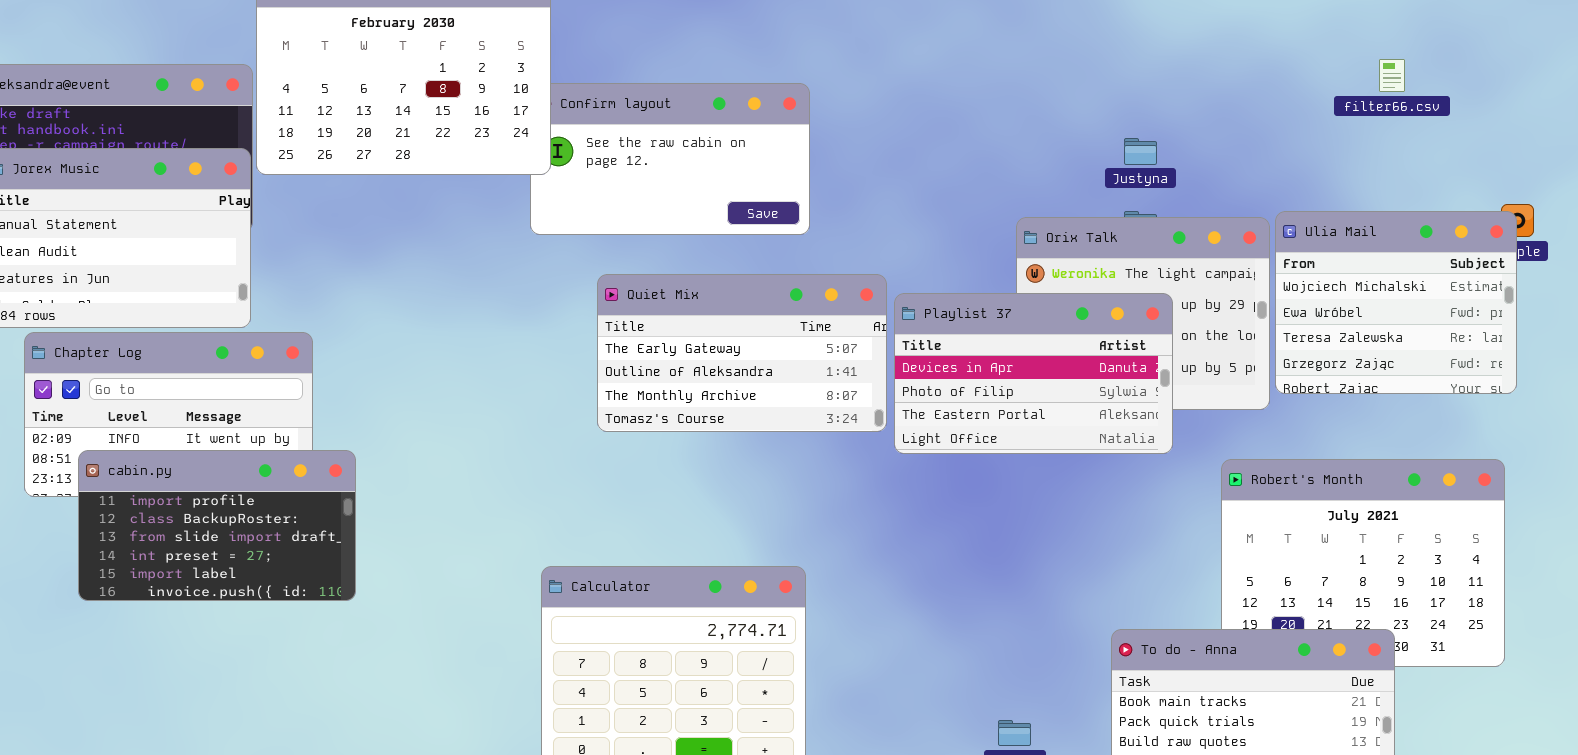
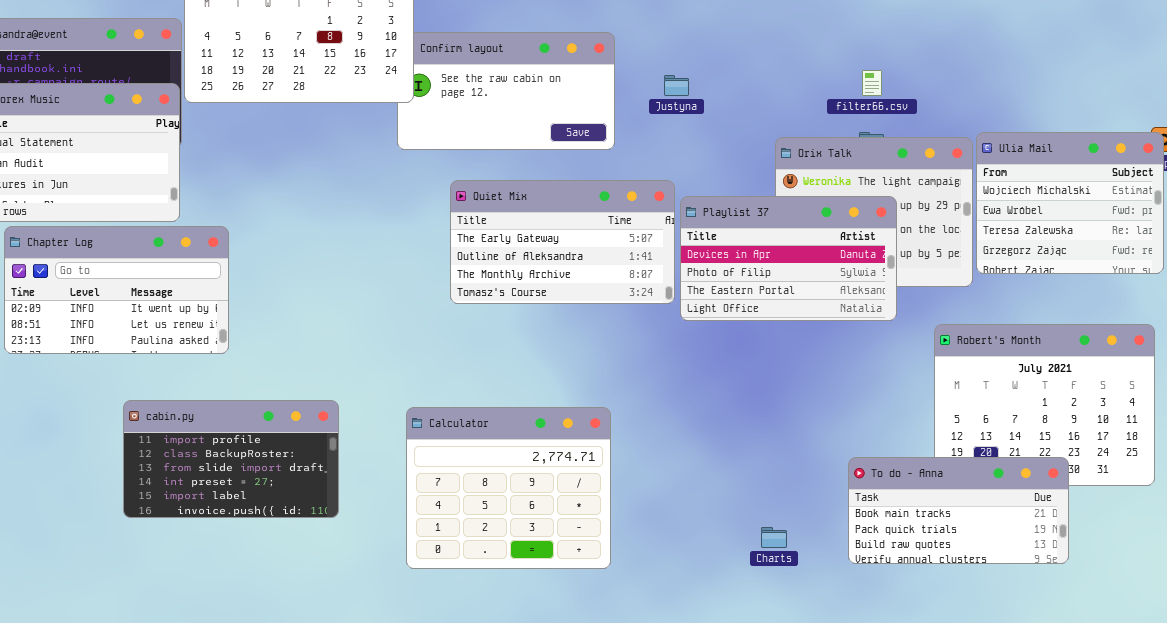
filter66.csv: [1379,59,1405,92] -> [862,70,882,96], moved
Justyna: [1124,138,1157,165] -> [664,75,689,96], moved
cabin.py: [78,450,356,601] -> [123,400,339,518], moved

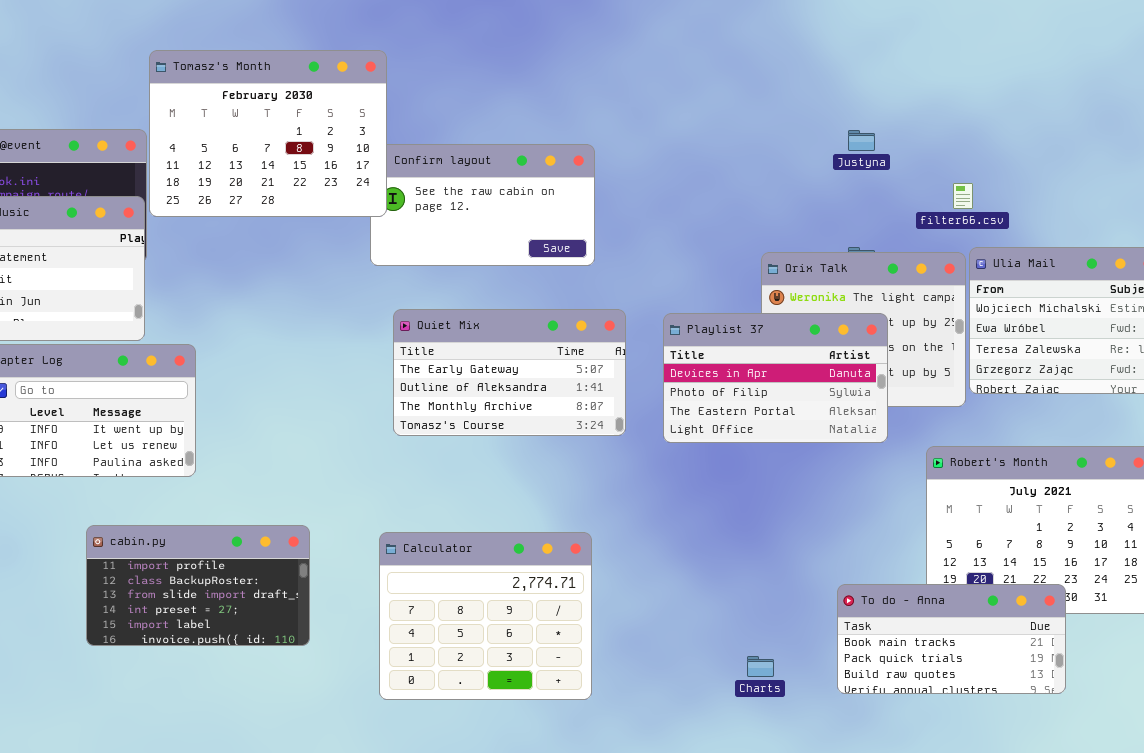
filter66.csv: [862,70,882,96] -> [953,183,973,209], moved
Justyna: [664,75,689,96] -> [848,130,875,151], moved
Quiet Mix: [450,180,675,304] -> [393,309,626,436], moved

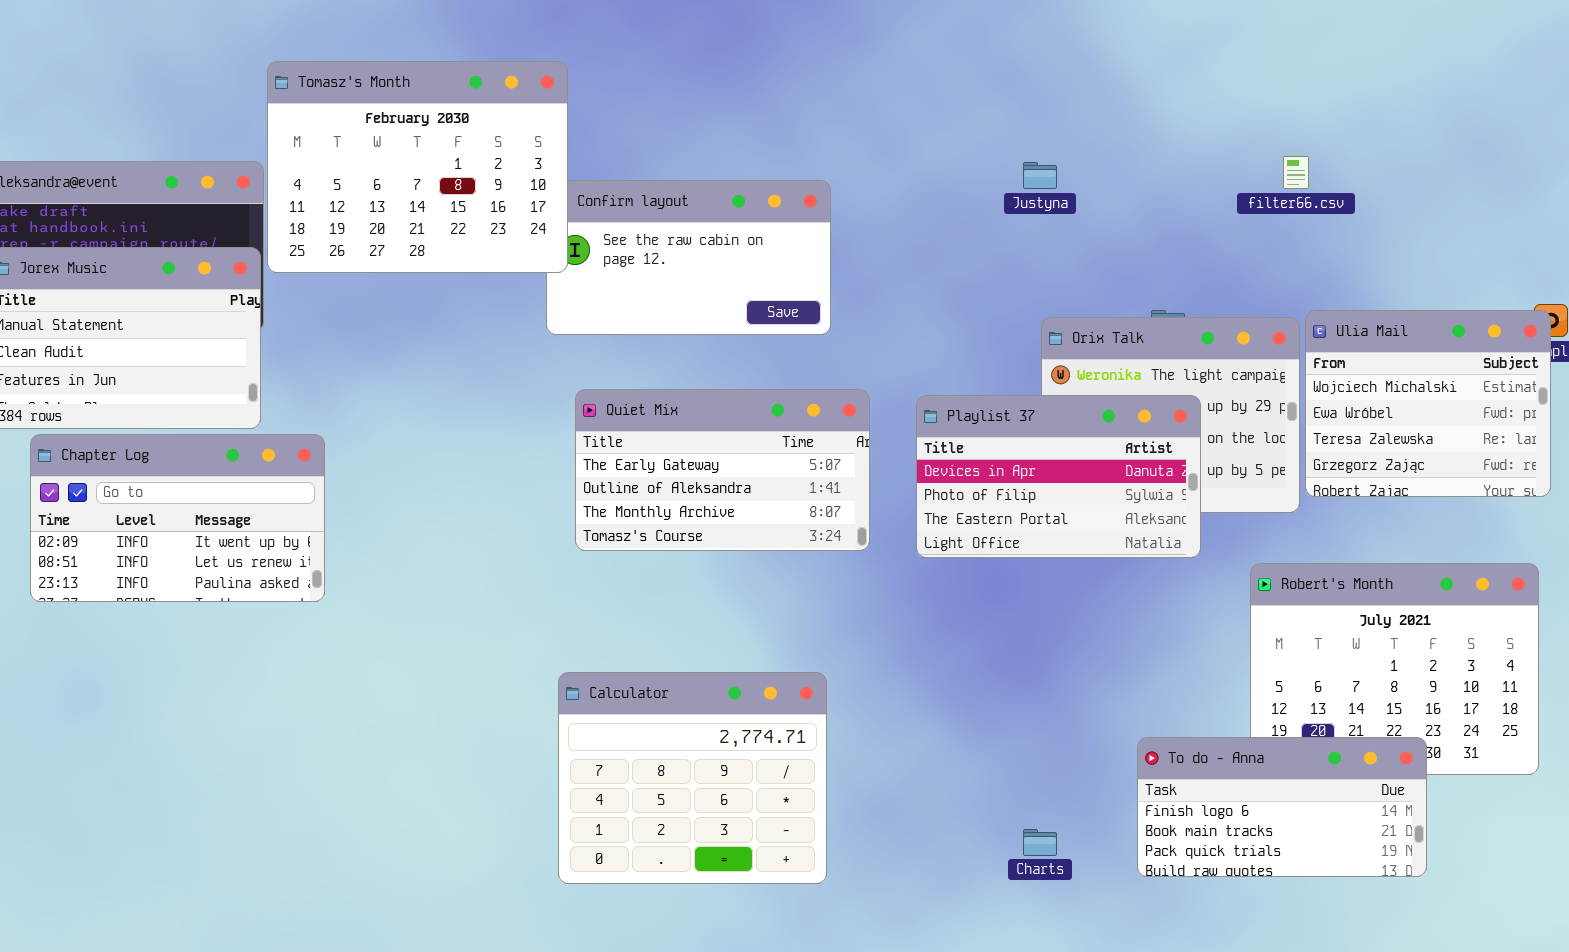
Justyna: [848,130,875,151] -> [1023,162,1057,189], moved
filter66.csv: [953,183,973,209] -> [1283,156,1309,189], moved
cabin.py: [86,525,310,646] -> none, closed
To do - Anna: [837,584,1066,694] -> [1137,737,1427,877], scrolled up 1 row

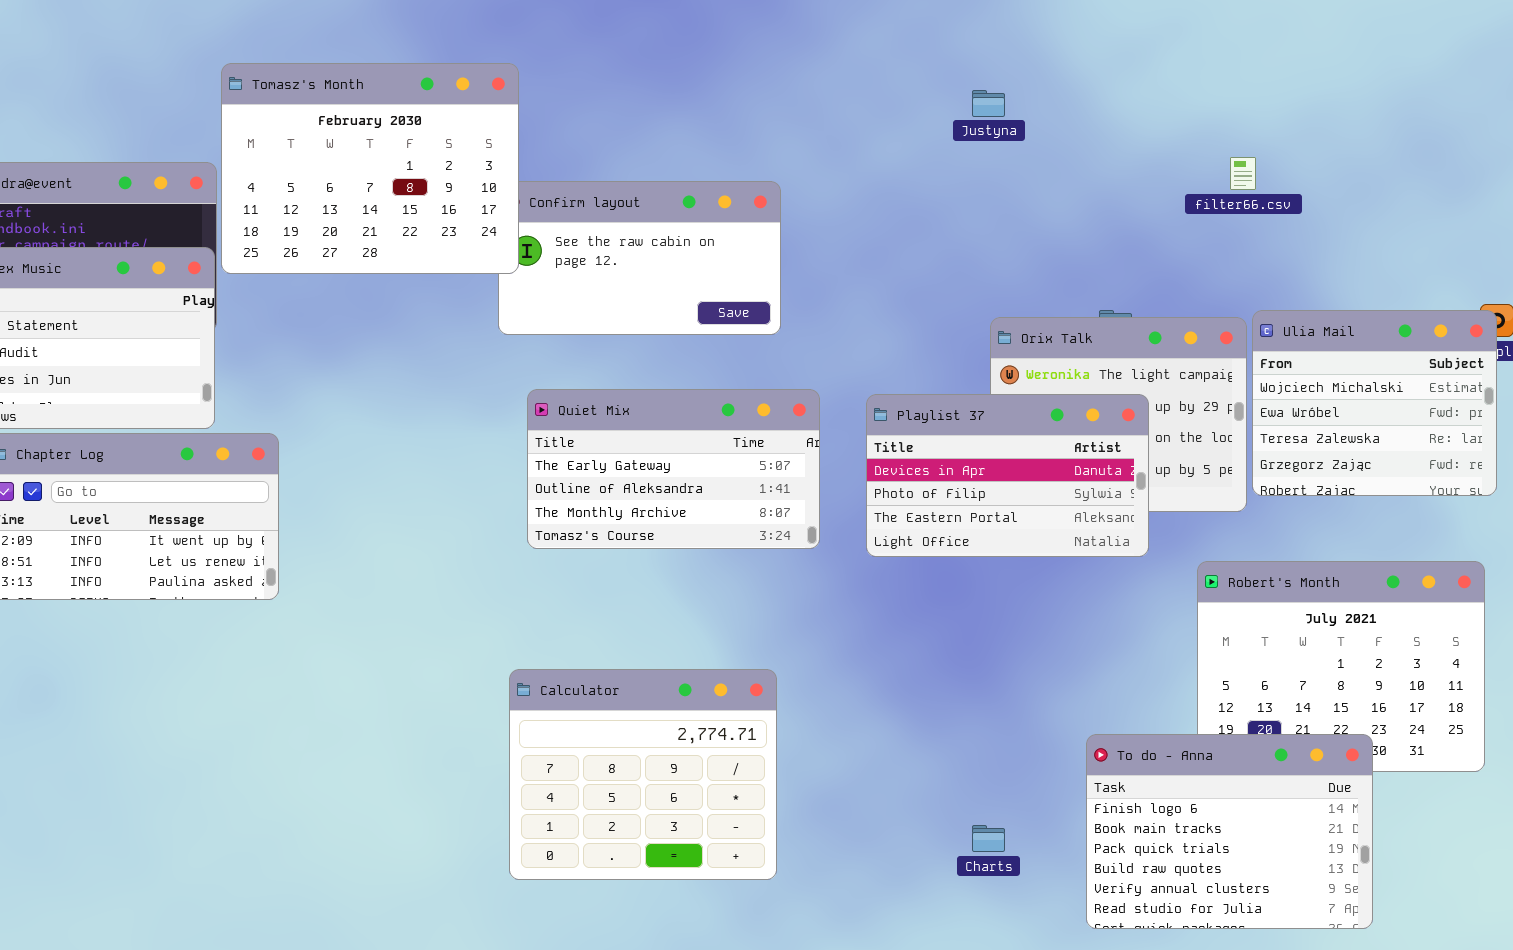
Justyna: [1023,162,1057,189] -> [972,90,1005,117], moved
To do - Anna: [1137,737,1427,877] -> [1086,734,1373,929], resized

